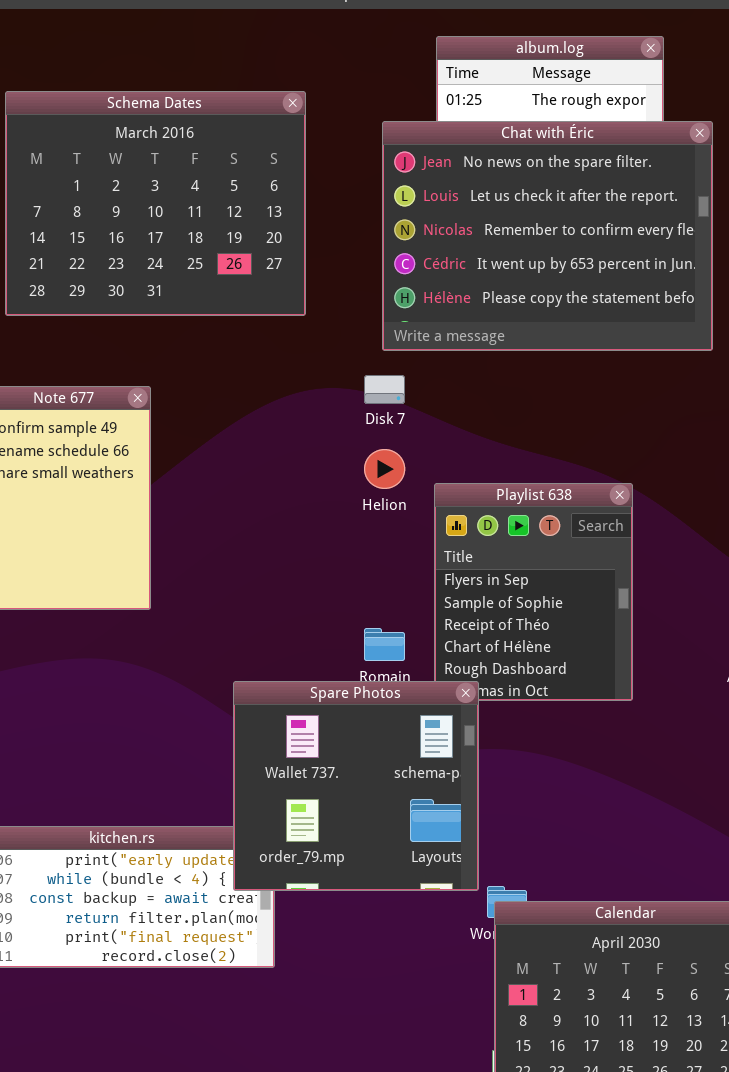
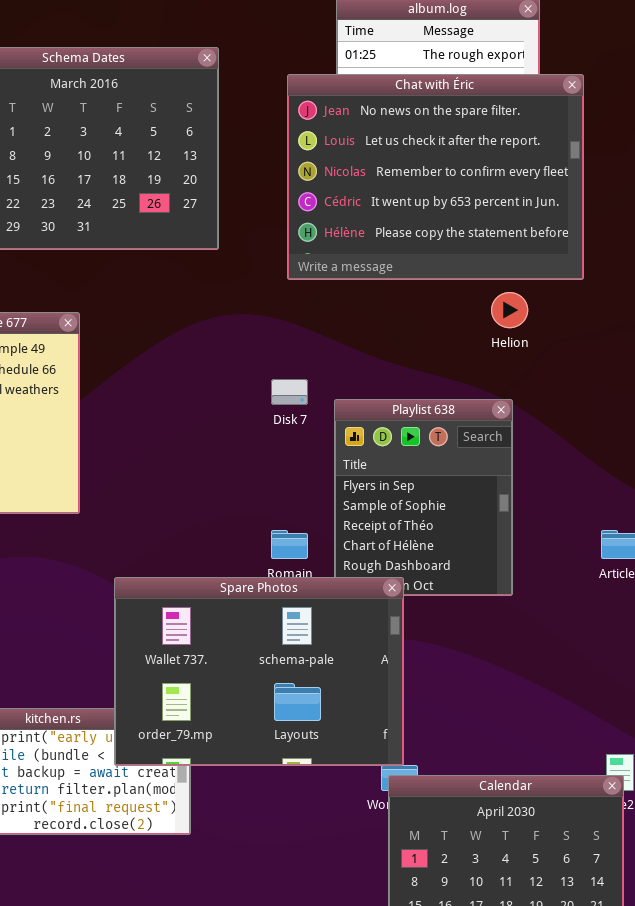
Disk 7: [364,375,405,404] -> [271,379,308,405], moved
Helion: [364,449,405,489] -> [491,292,528,328], moved
Spare Photos: [233,681,479,891] -> [114,577,404,766], moved, resized

